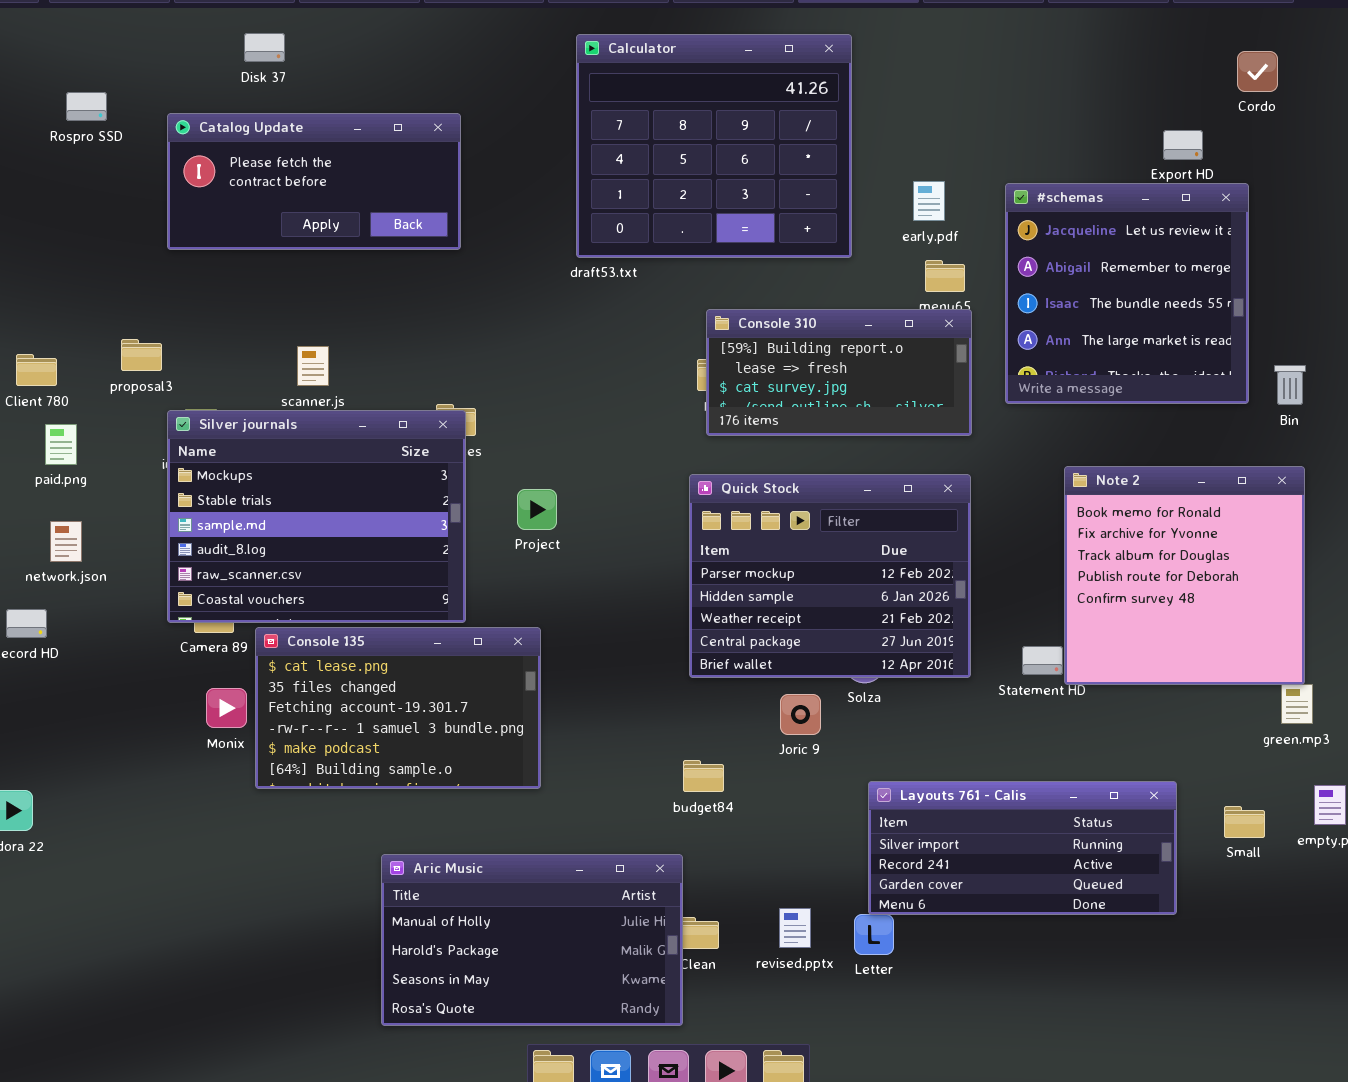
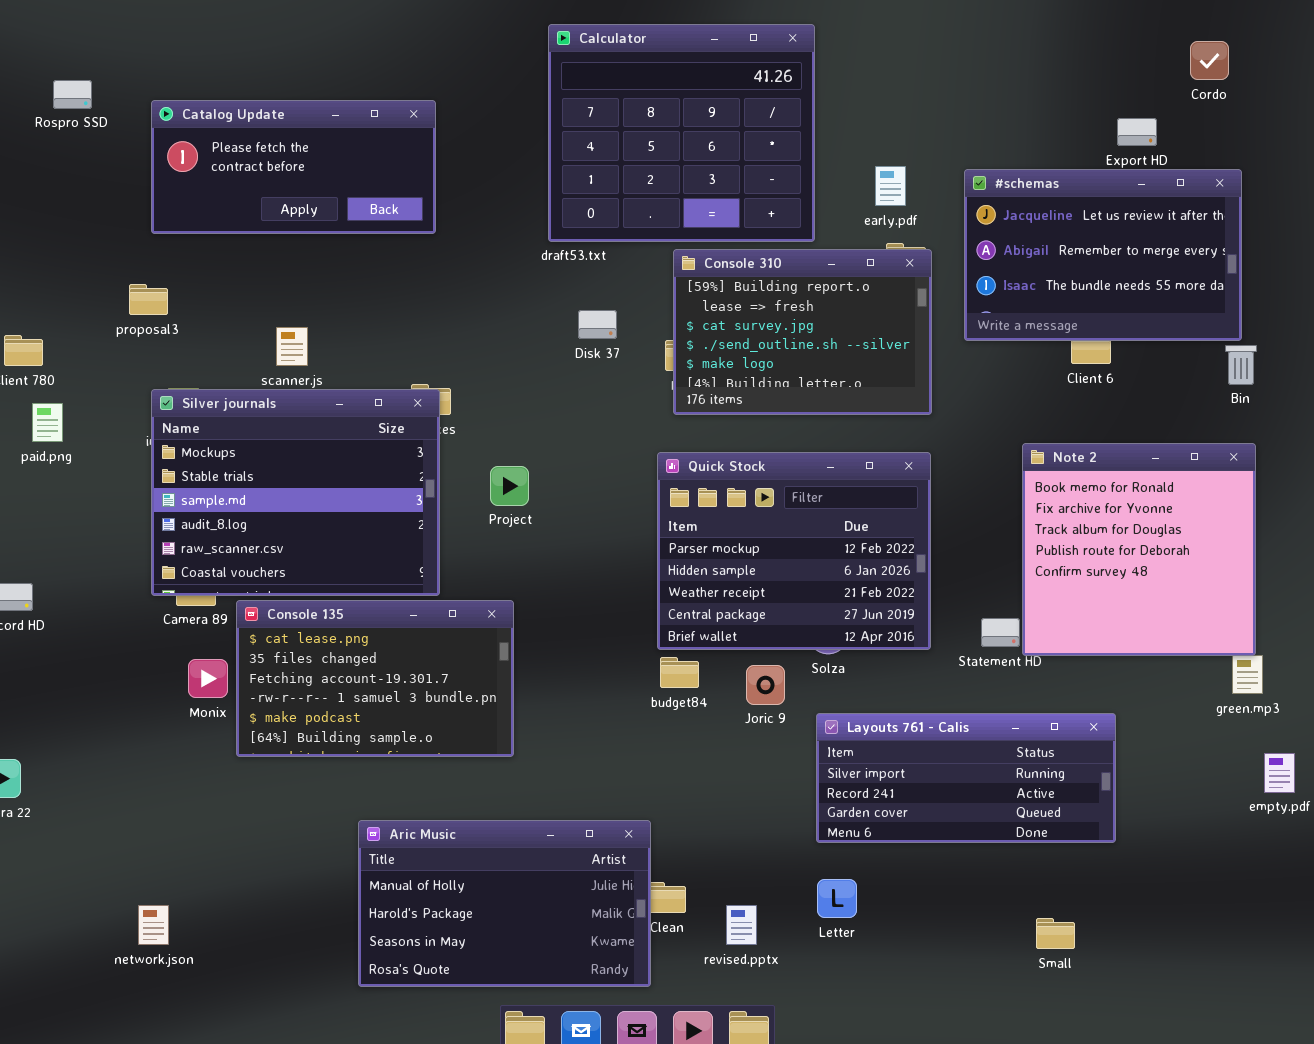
Disk 37: [244,33,285,62] -> [578,310,617,339], moved
#schemas: [1005,183,1249,404] -> [964,169,1242,341], resized
Console 310: [706,309,972,436] -> [673,249,932,415], resized
proposal3: [121,339,162,371] -> [129,284,168,315], moved
network.json: [50,521,82,562] -> [138,905,169,945], moved
budget84: [683,760,724,792] -> [660,657,699,688], moved
Layouts 761 - Calis: [868,781,1177,915] -> [816,713,1116,843], moved
Small: [1224,806,1265,838] -> [1036,918,1075,949], moved
revised.pptx: [779,908,811,948] -> [726,905,757,945], moved

